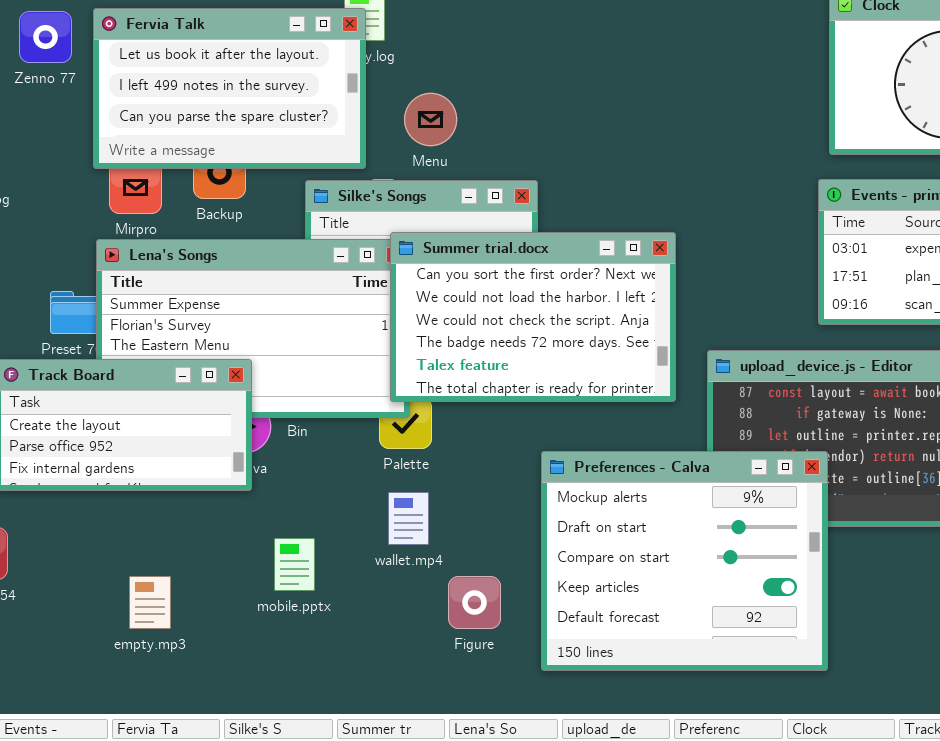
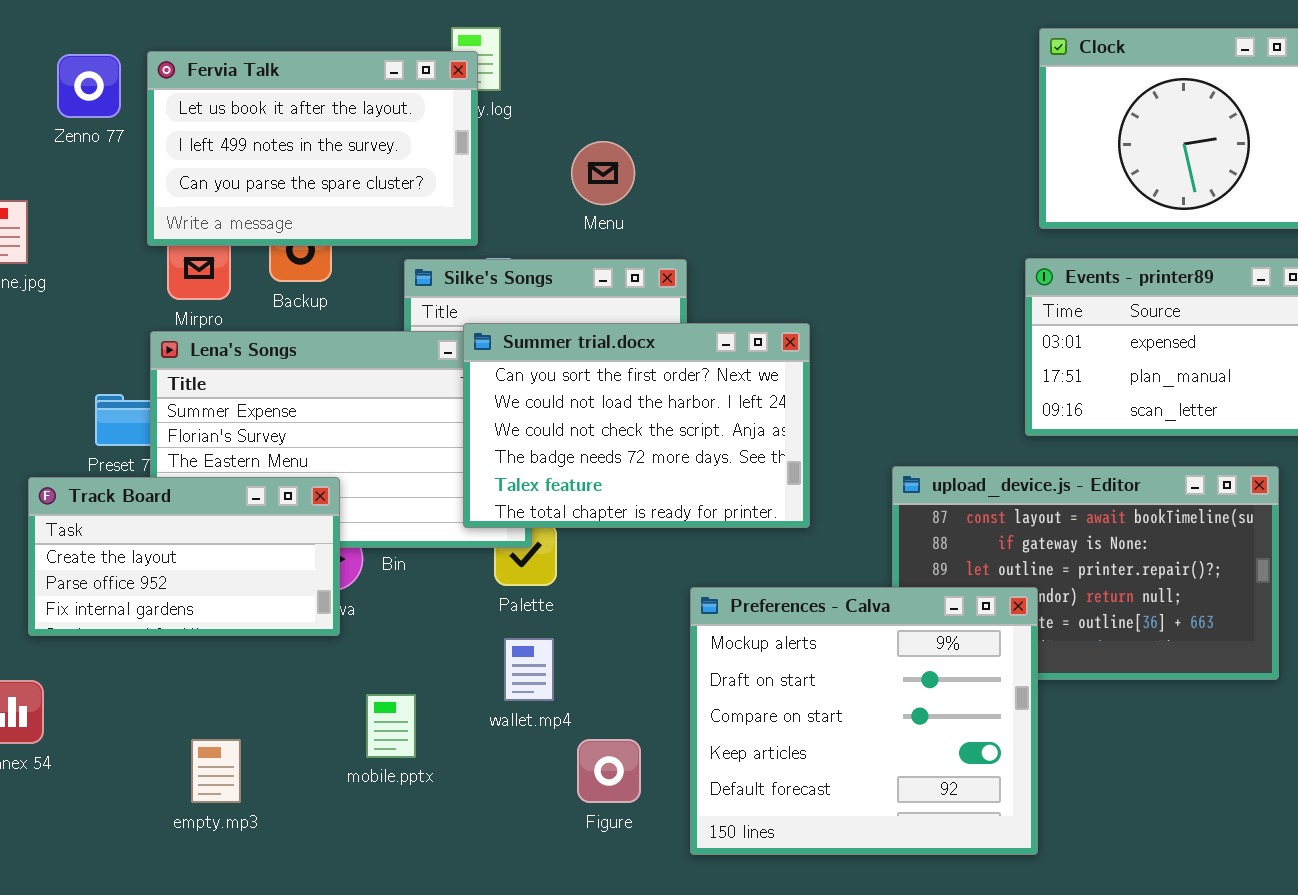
Menu: [404,93,457,146] -> [571,141,635,205], moved
Summer trial.docx: [390,232,676,402] -> [463,323,810,528], moved

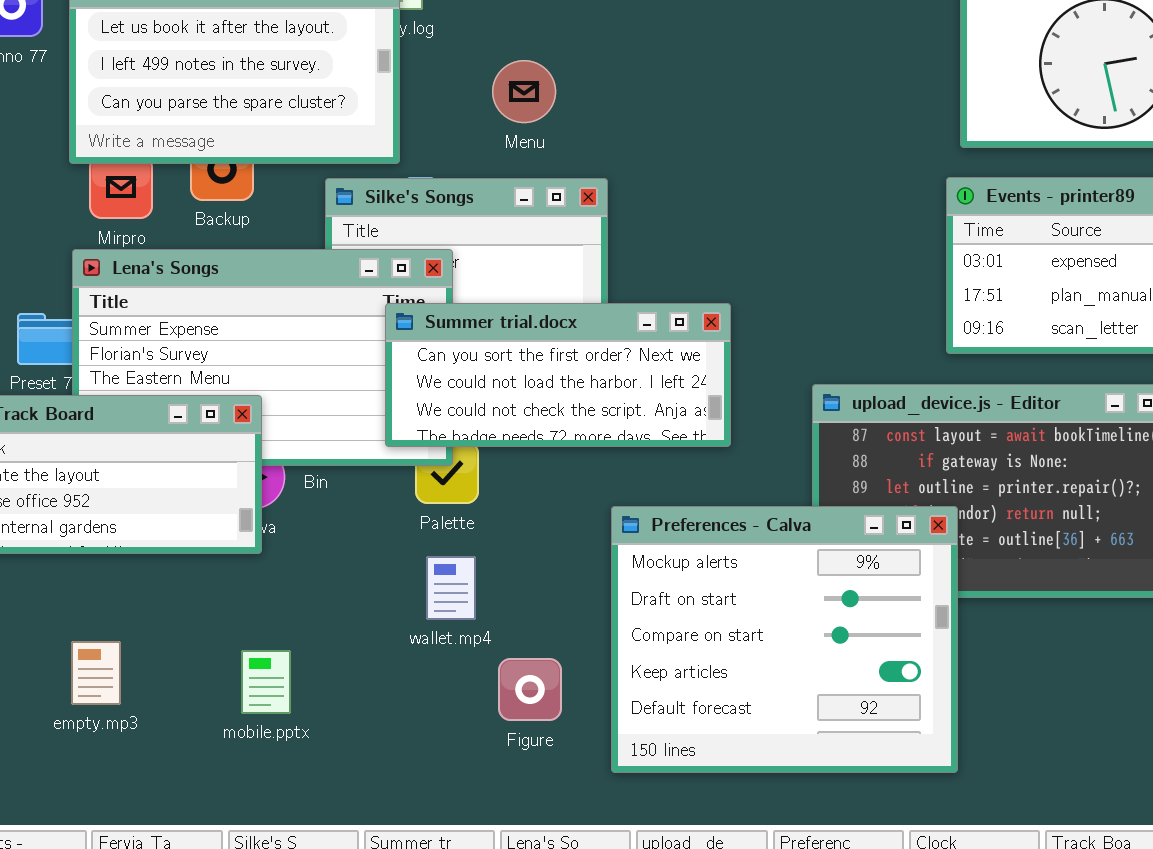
Summer trial.docx: [463,323,810,528] -> [385,303,731,447], resized
mobile.pptx: [366,694,416,758] -> [241,650,291,714], moved
empty.mp3: [191,739,241,803] -> [71,641,121,705], moved

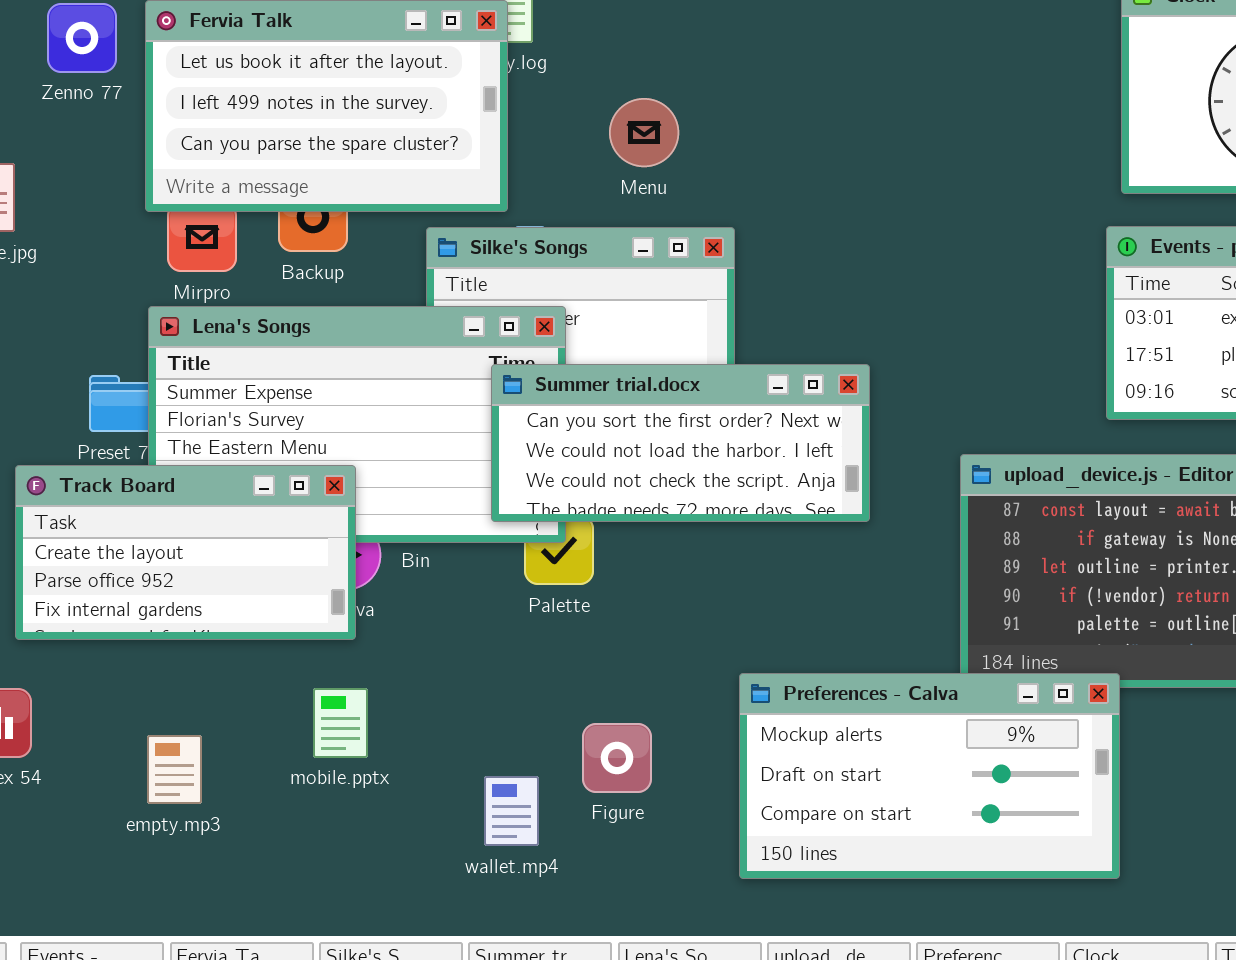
Preferences - Calva: [611,506,958,773] -> [739,673,1120,879], resized
wallet.mp4: [426,556,476,620] -> [484,776,539,846], moved
mobile.pptx: [241,650,291,714] -> [313,688,368,758], moved
Figure: [498,658,562,721] -> [582,723,652,793], moved

